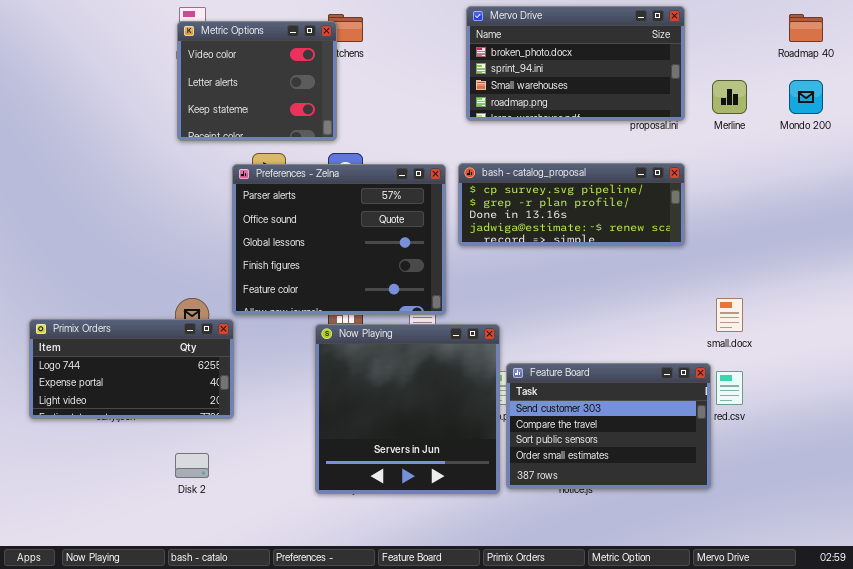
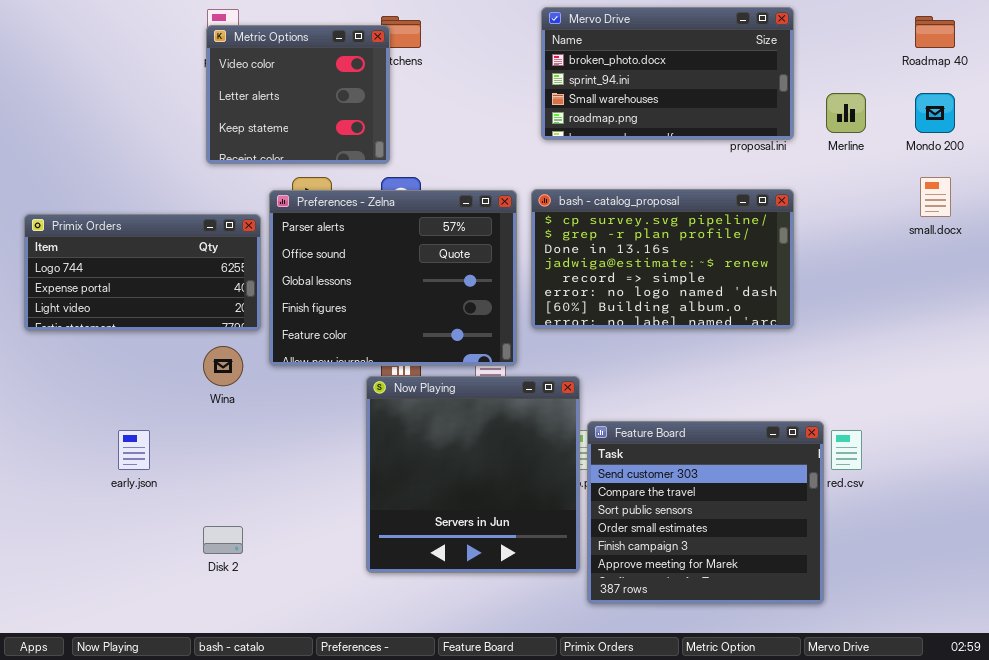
bash - catalog_proposal: [458,163,685,246] -> [531,189,794,329], resized
small.docx: [716,298,743,332] -> [920,177,951,217], moved
Primix Orders: [29,319,234,419] -> [24,214,261,331], moved
Feature Board: [506,363,711,489] -> [587,421,824,604], resized

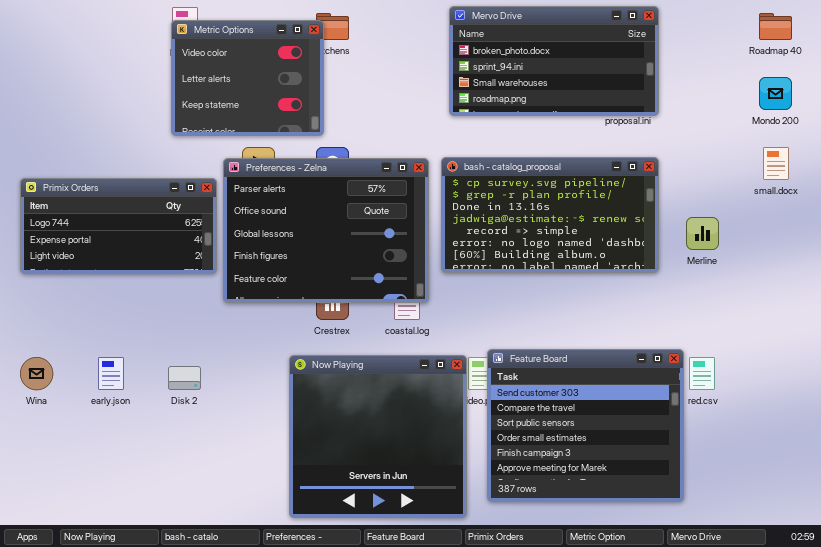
Merline: [826,93,866,133] -> [686,217,719,250], moved
Wina: [203,346,243,386] -> [20,357,53,390], moved
Now Playing: [366,376,580,573] -> [289,355,467,518], moved
Disk 2: [203,526,243,554] -> [168,366,201,390], moved

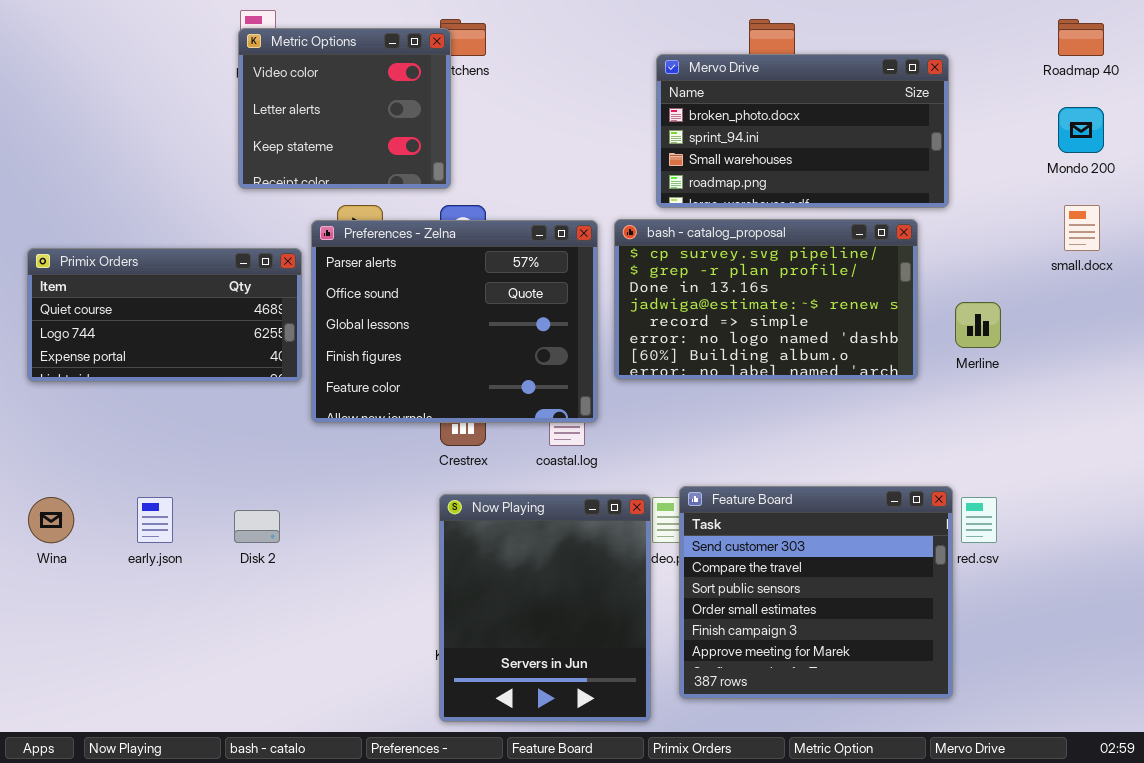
Mervo Drive: [449,6,659,116] -> [656,54,949,208], moved
Primix Orders: [20,178,217,274] -> [27,248,302,382], scrolled up 1 row
Now Playing: [289,355,467,518] -> [439,494,651,722], resized

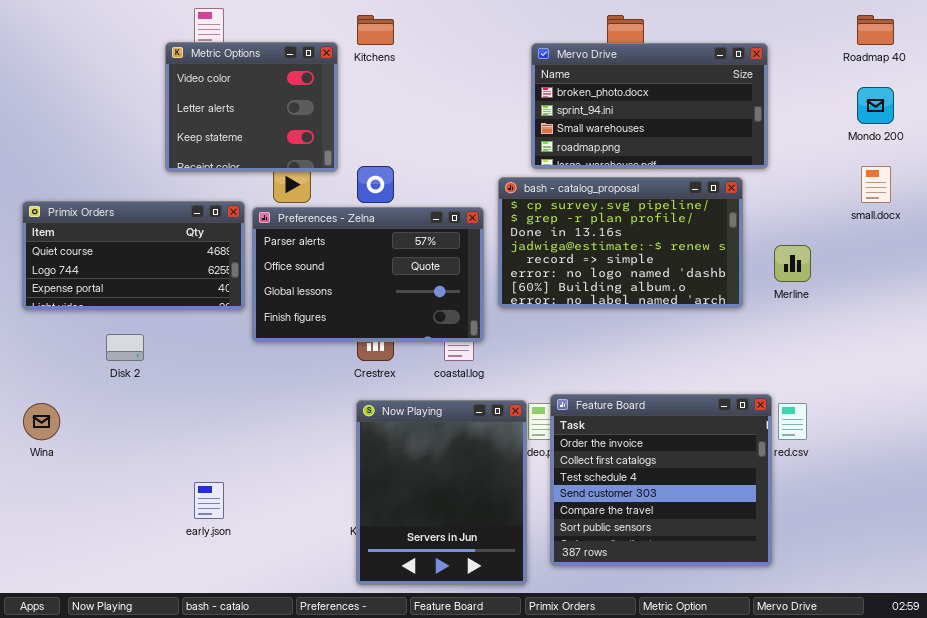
Metric Options: [238,28,451,189] -> [165,42,338,172], moved
Preferences - Zelna: [311,220,598,423] -> [252,207,484,342], resized
Feature Board: [679,486,953,699] -> [550,394,772,566], scrolled up 3 rows
early.json: [137,497,173,543] -> [194,482,224,519], moved
Disk 2: [234,510,280,543] -> [106,334,144,361], moved

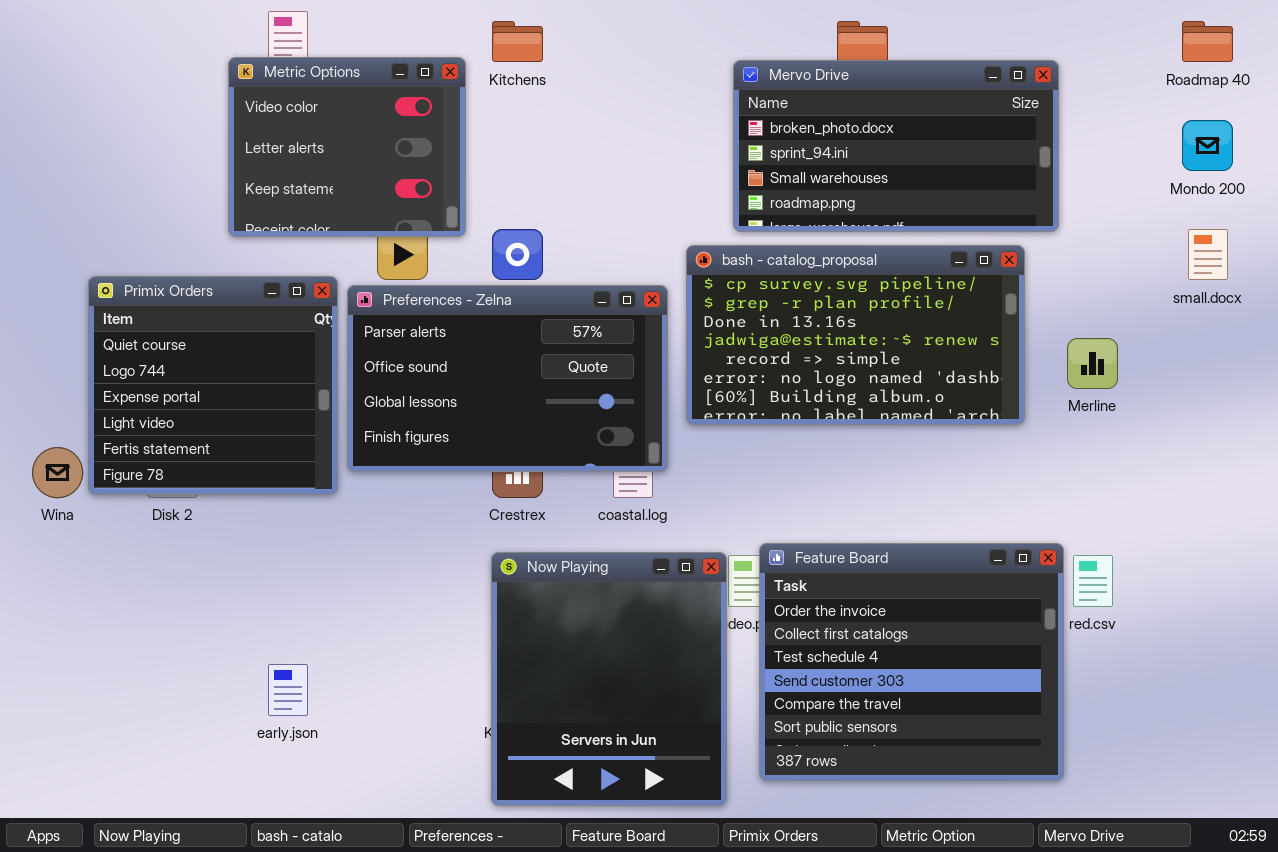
Primix Orders: [22,201,245,310] -> [88,276,338,495], resized
Wina: [23,403,60,440] -> [32,447,83,498], moved

